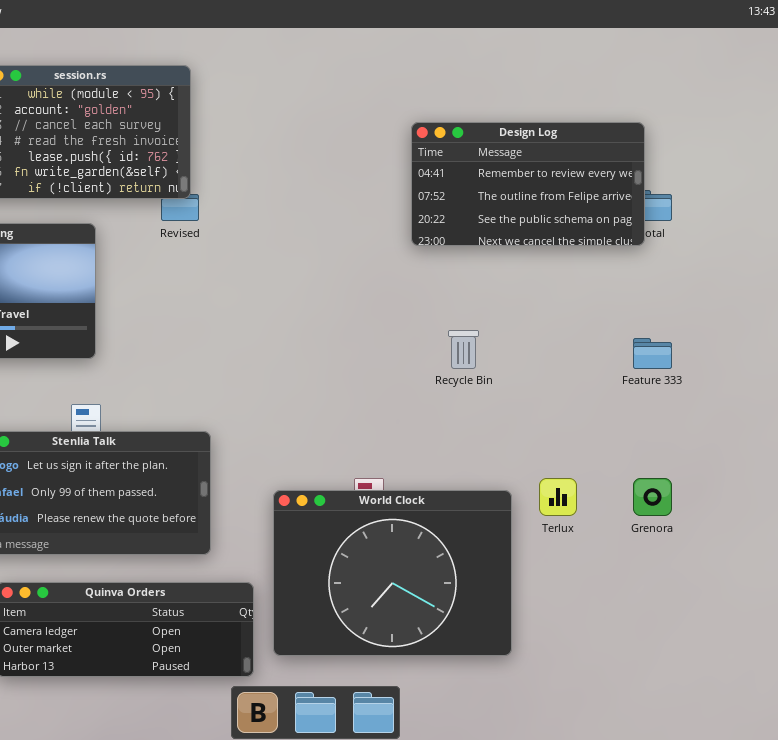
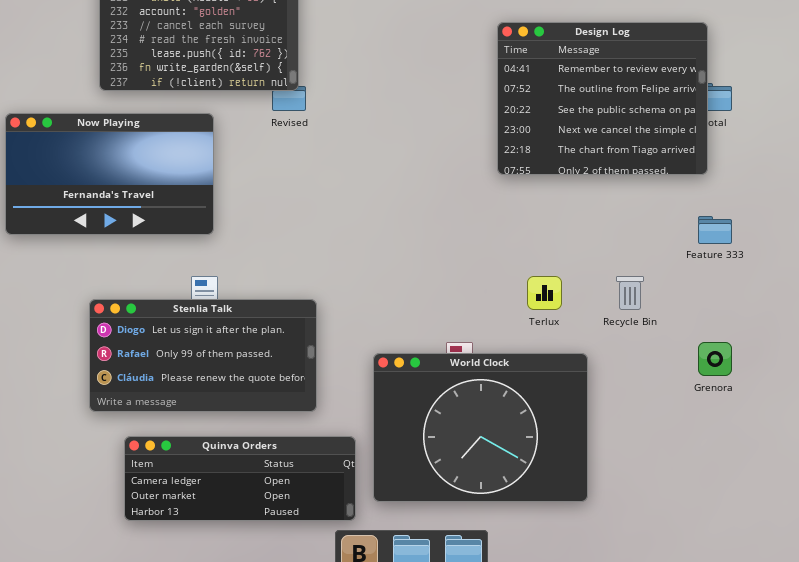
Design Log: [411,122,645,246] -> [497,22,708,175], resized
Recycle Bin: [448,330,479,369] -> [616,276,644,310], moved
Terlux: [539,478,577,516] -> [527,276,562,310], moved

